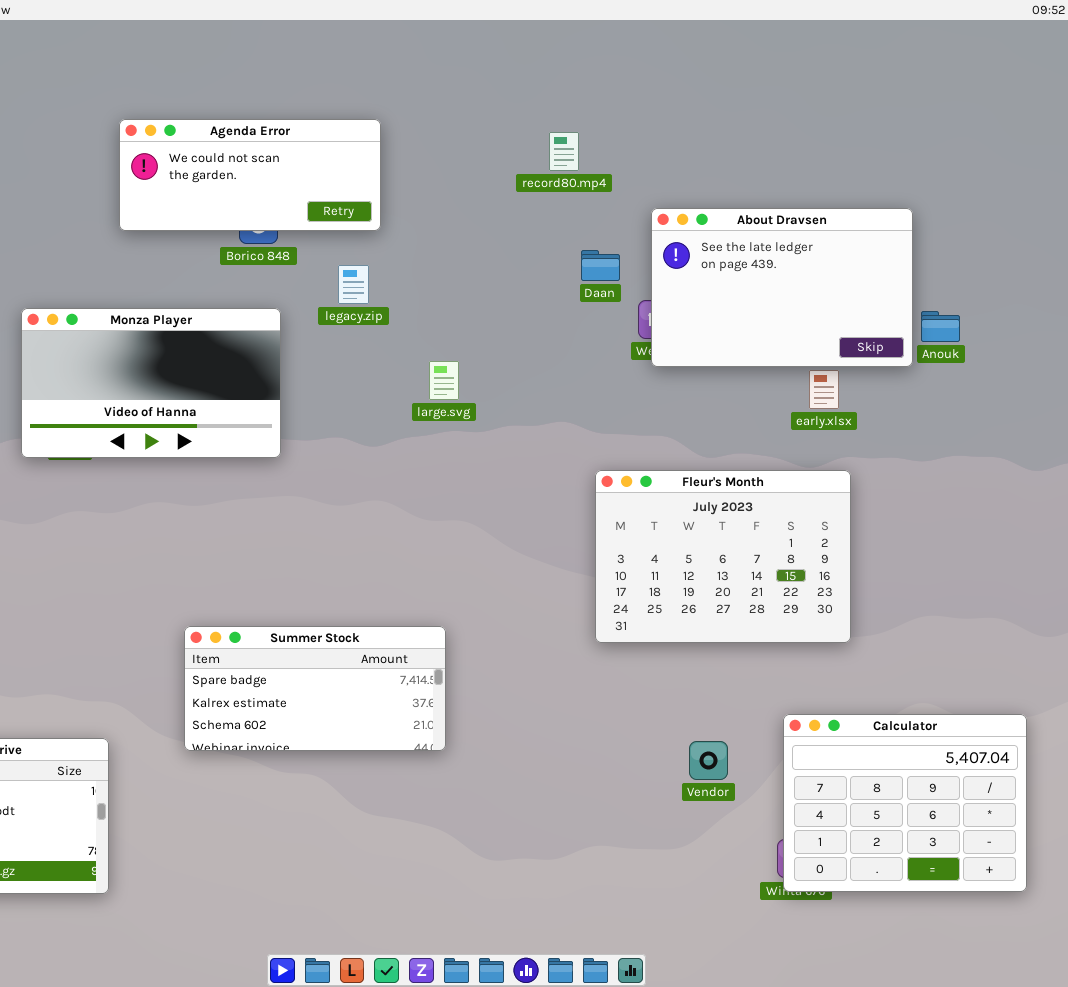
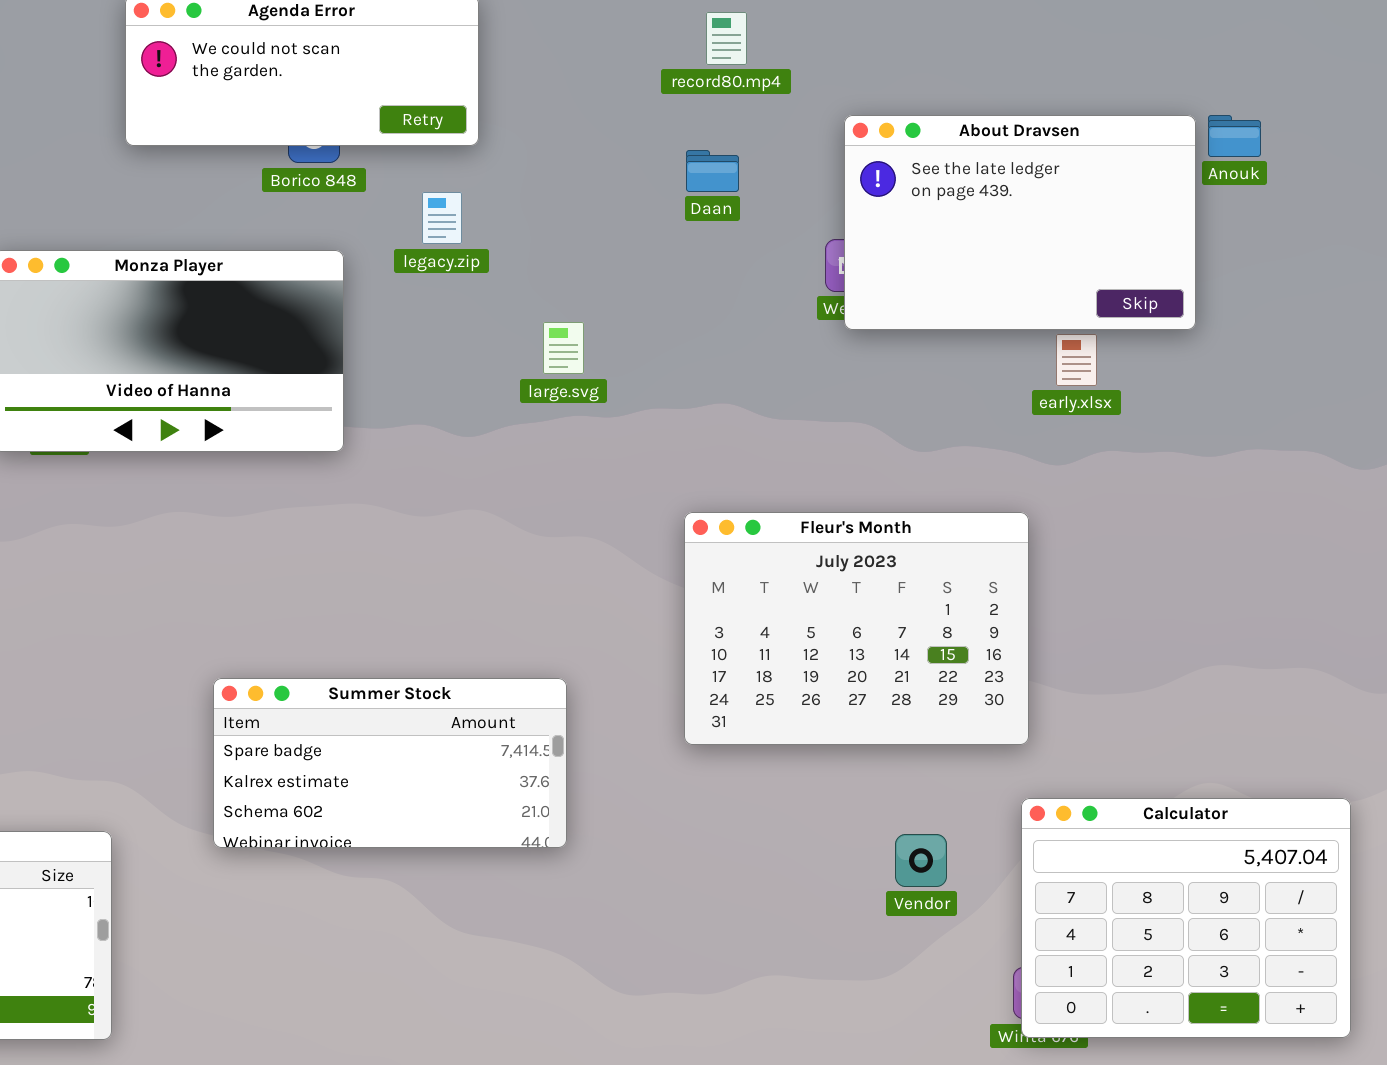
Daan: [581,250,620,281] -> [686,150,739,192], moved
Anouk: [921,311,960,342] -> [1208,115,1261,157], moved
Fleur's Month: [595,470,851,643] -> [684,512,1029,745], moved

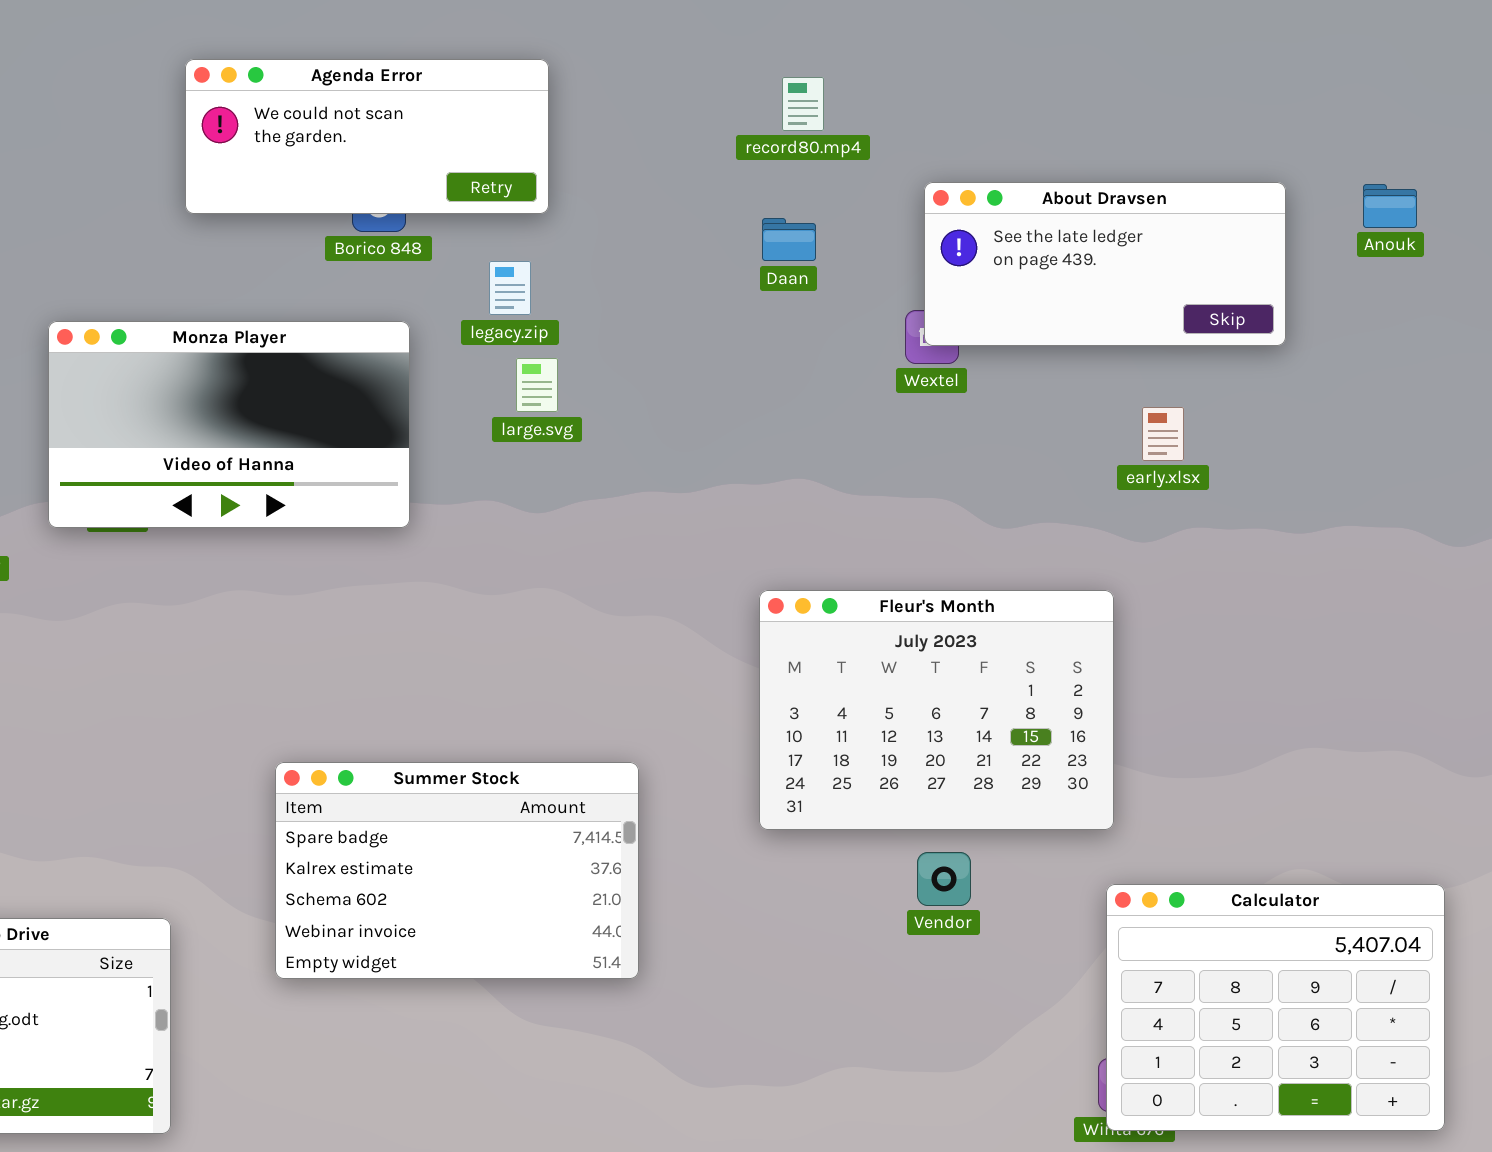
About Dravsen: [844,115,1196,330] -> [924,182,1286,346], resized
Anouk: [1208,115,1261,157] -> [1363,184,1417,228], moved
large.svg: [543,322,584,374] -> [516,358,558,412], moved
Summer Stock: [213,678,567,848] -> [275,762,639,979], resized
Vendor: [895,834,947,887] -> [917,852,971,906], moved

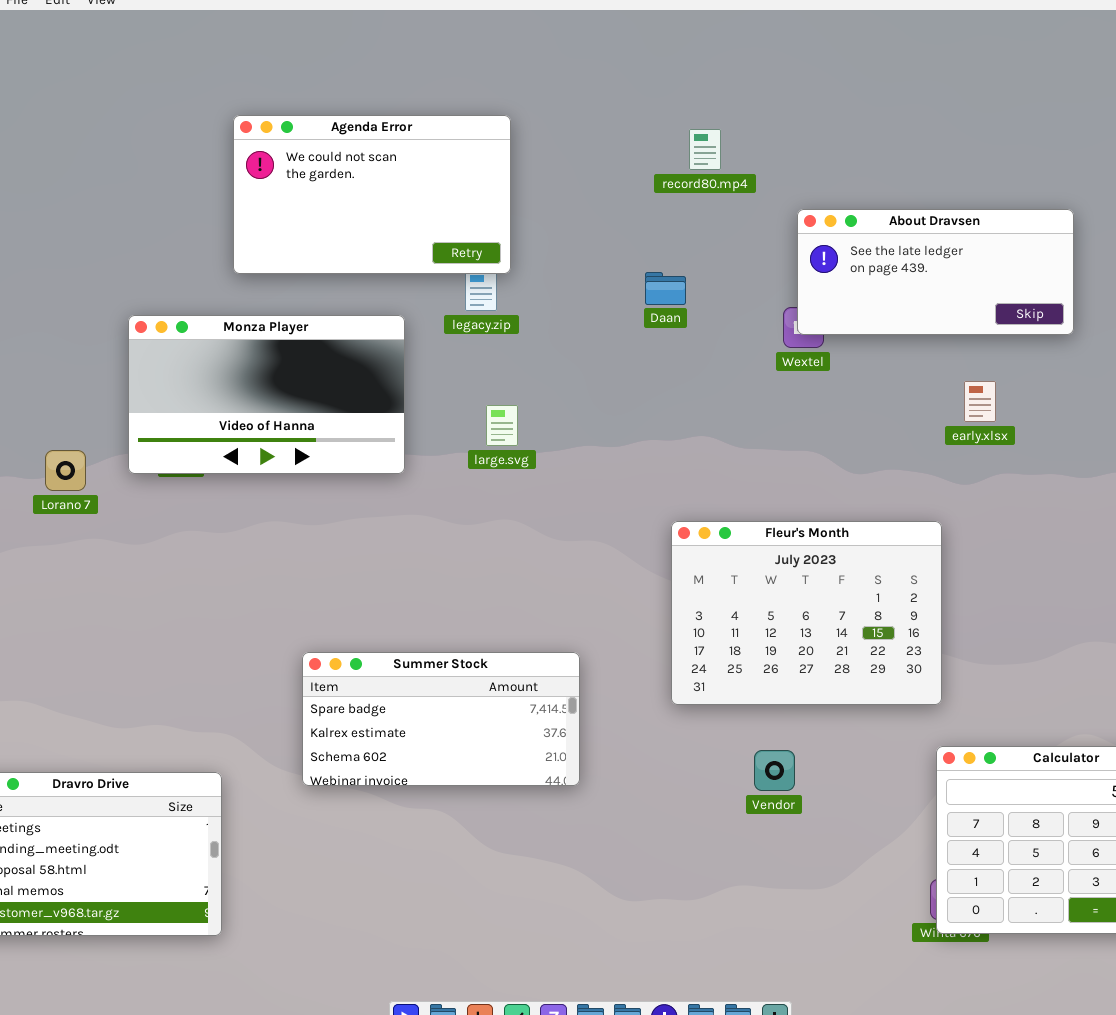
Agenda Error: [185,59,549,214] -> [233,115,511,274], resized
Daan: [762,218,816,261] -> [645,272,686,305], moved
large.svg: [516,358,558,412] -> [486,405,518,446], moved
Summer Stock: [275,762,639,979] -> [302,652,580,786], resized
Vendor: [917,852,971,906] -> [754,750,795,791], moved

